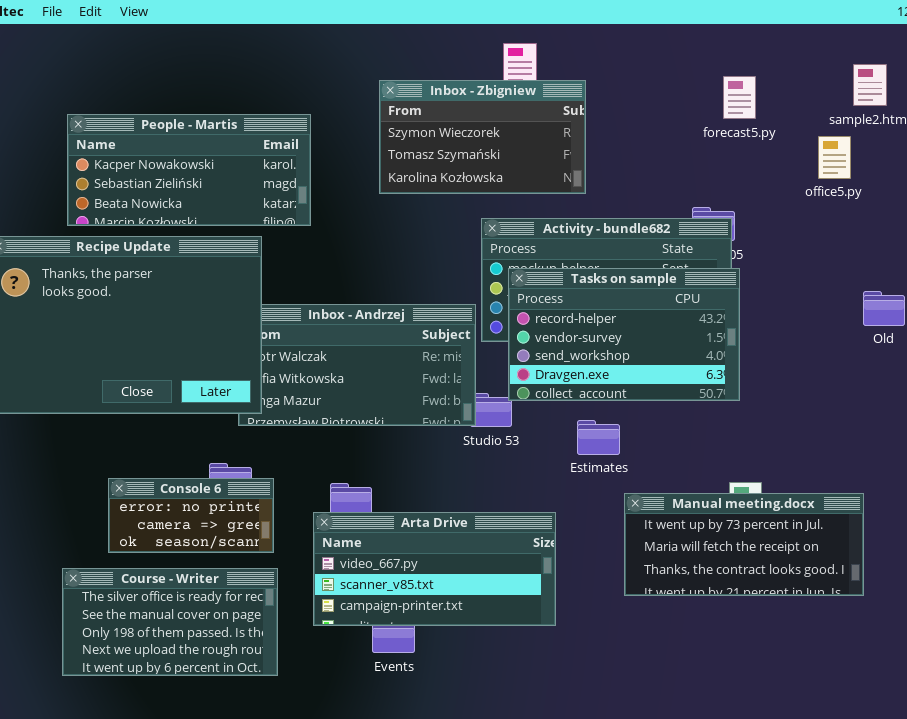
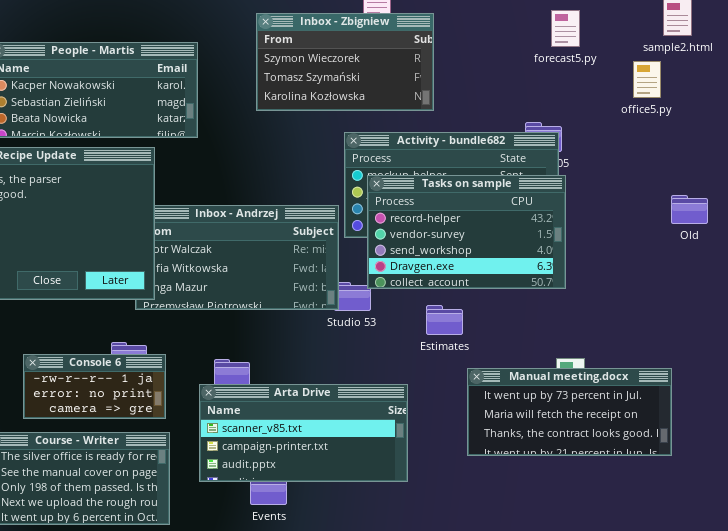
Console 6: [108,478,274,553] -> [23,354,166,419], scrolled up 1 row
Arta Drive: [313,512,556,626] -> [199,384,408,482], scrolled down 1 row

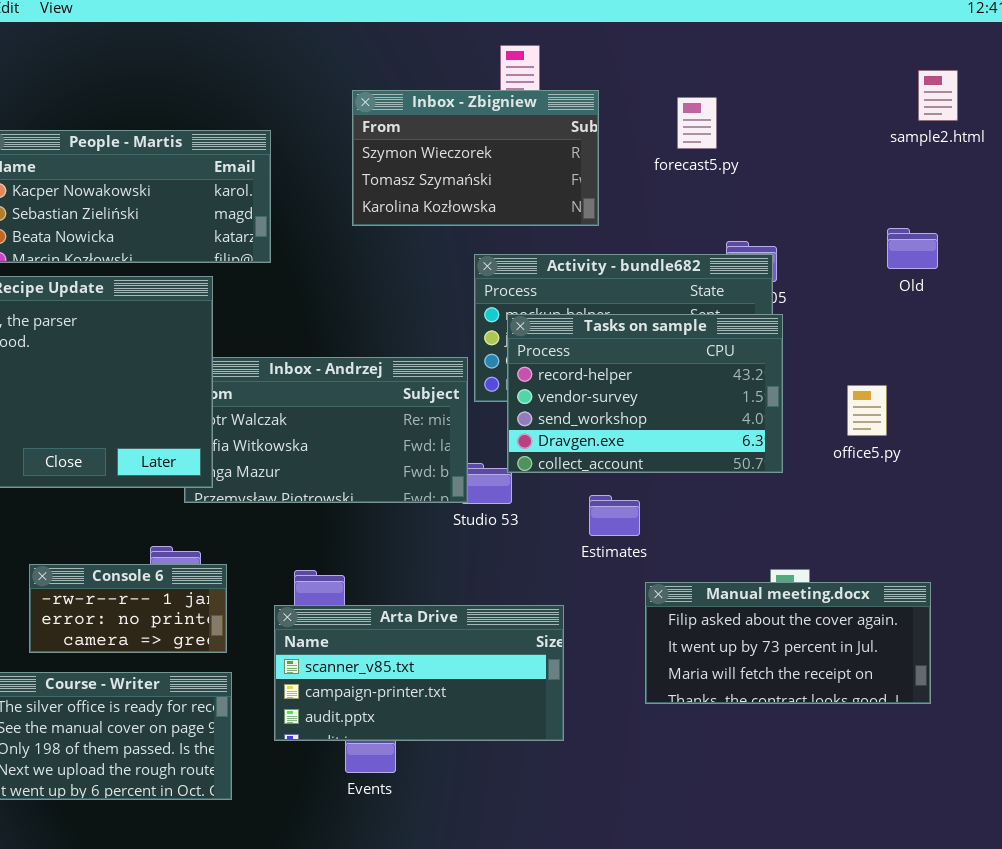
forecast5.py: [551,10,580,47] -> [677,97,717,149], moved
office5.py: [633,61,661,98] -> [847,385,887,436], moved
Old: [671,195,708,224] -> [887,228,938,269], moved
Manual meeting.docx: [467,368,672,456] -> [645,582,931,704], scrolled up 1 row

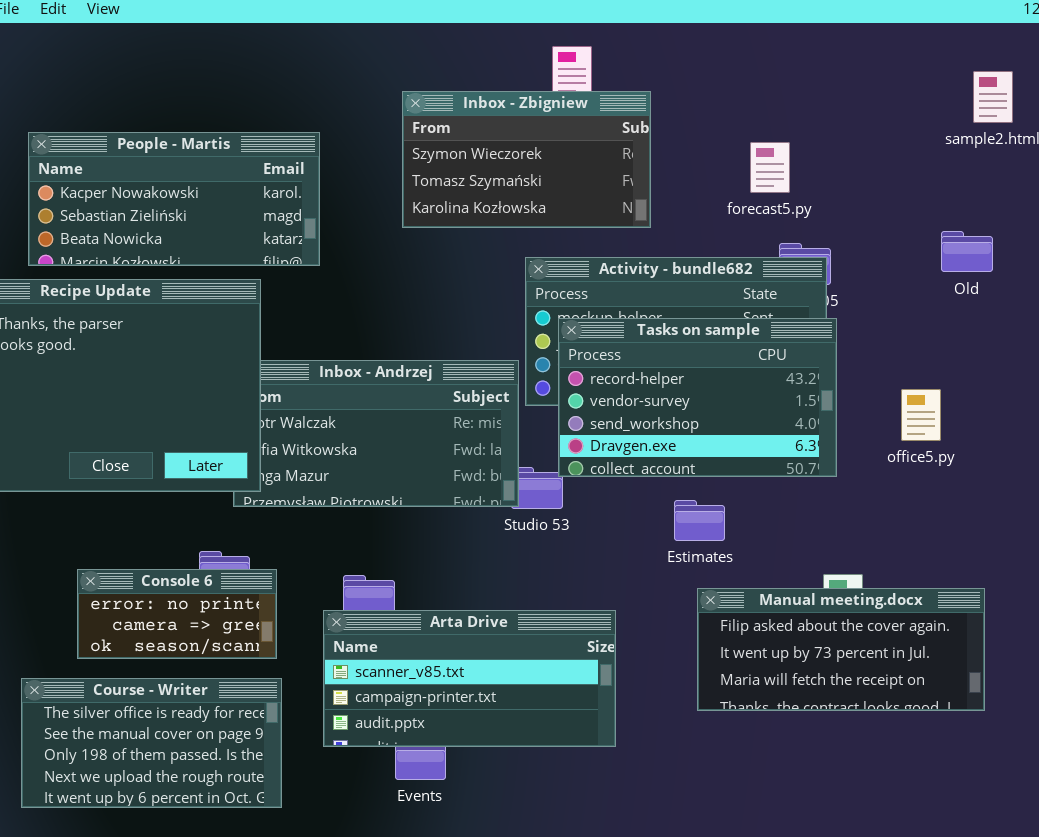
forecast5.py: [677,97,717,149] -> [750,142,790,193], moved
Estimates: [589,495,640,536] -> [674,500,725,541], moved
Console 6: [29,564,227,653] -> [77,569,277,659], scrolled down 1 row

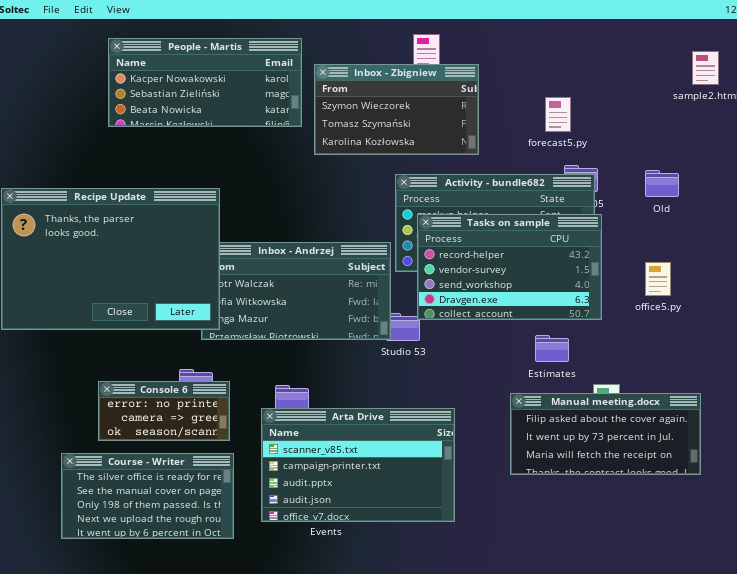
People - Martis: [28,132,320,266] -> [108,38,302,127], moved
Old: [941,231,993,272] -> [645,170,679,197], moved
Estimates: [674,500,725,541] -> [535,335,569,362], moved
Arta Drive: [323,610,616,747] -> [261,408,455,522], resized

